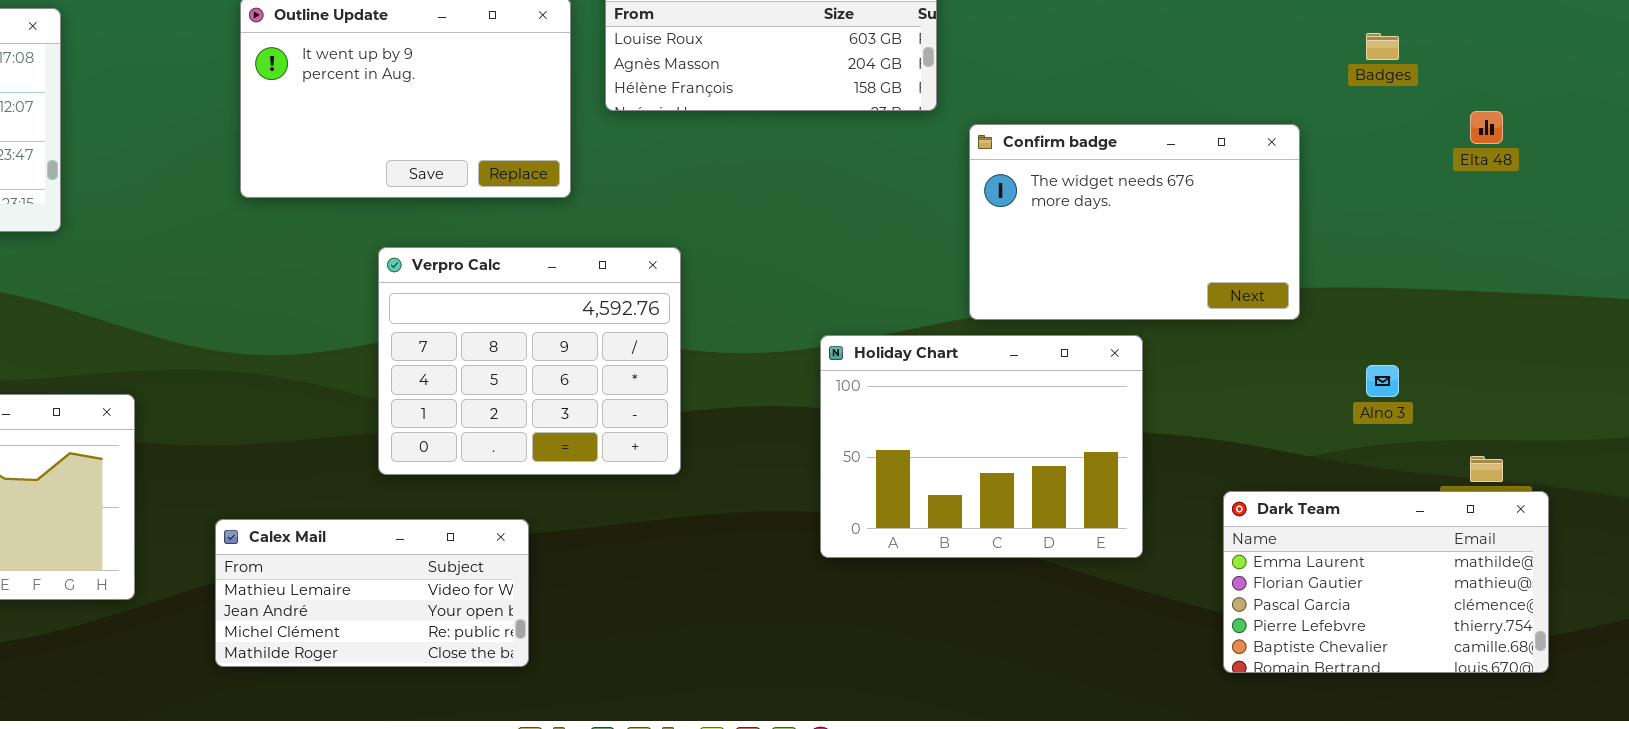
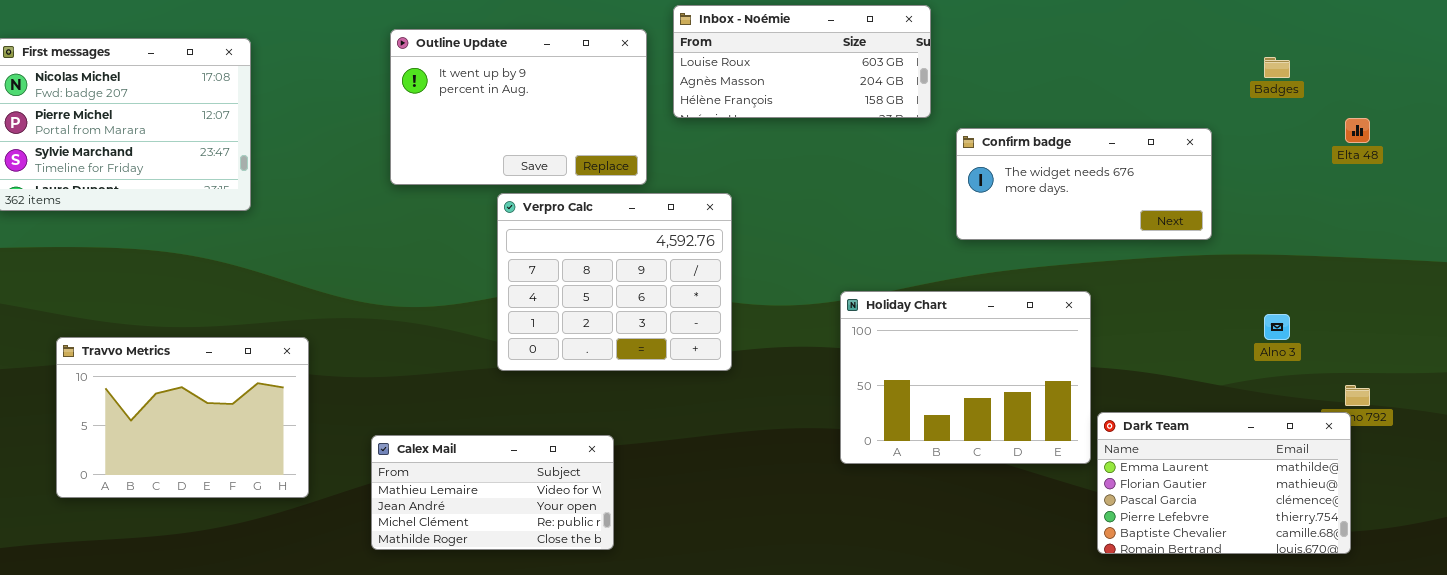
Confirm badge: [969,124,1300,320] -> [956,128,1212,240], resized
Verpro Calc: [378,247,681,475] -> [497,193,732,371], moved
Dark Team: [1223,491,1549,673] -> [1097,412,1351,554], moved

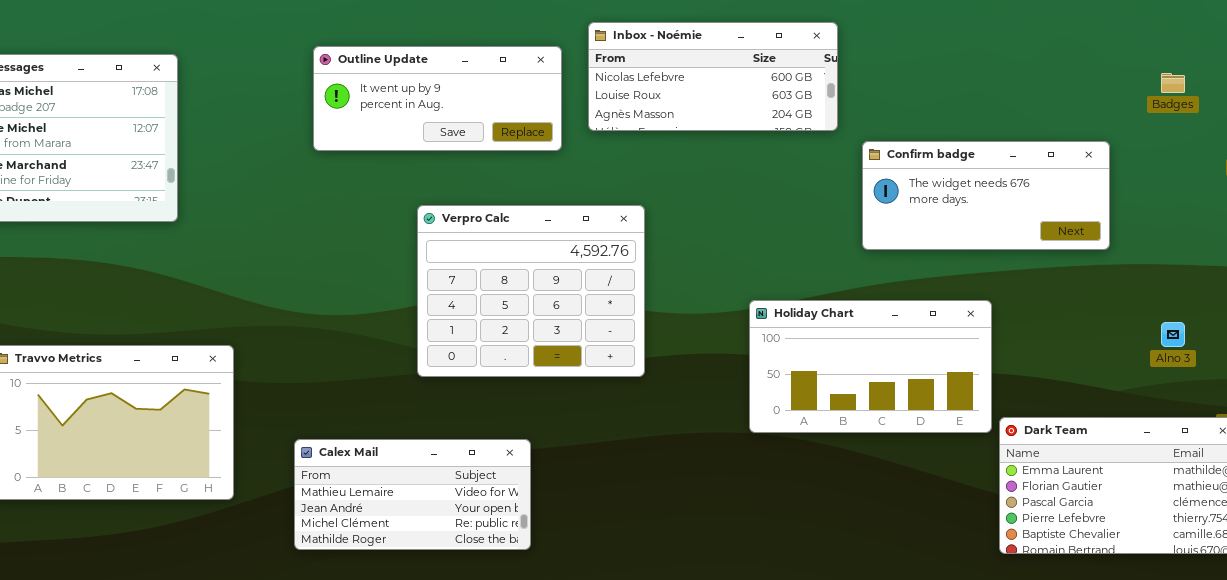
Inbox - Noémie: [673,5,931,118] -> [588,22,838,131], scrolled up 1 row
Outline Update: [390,29,647,185] -> [313,46,562,151], resized
Holiday Chart: [840,291,1091,464] -> [749,300,992,433], resized

